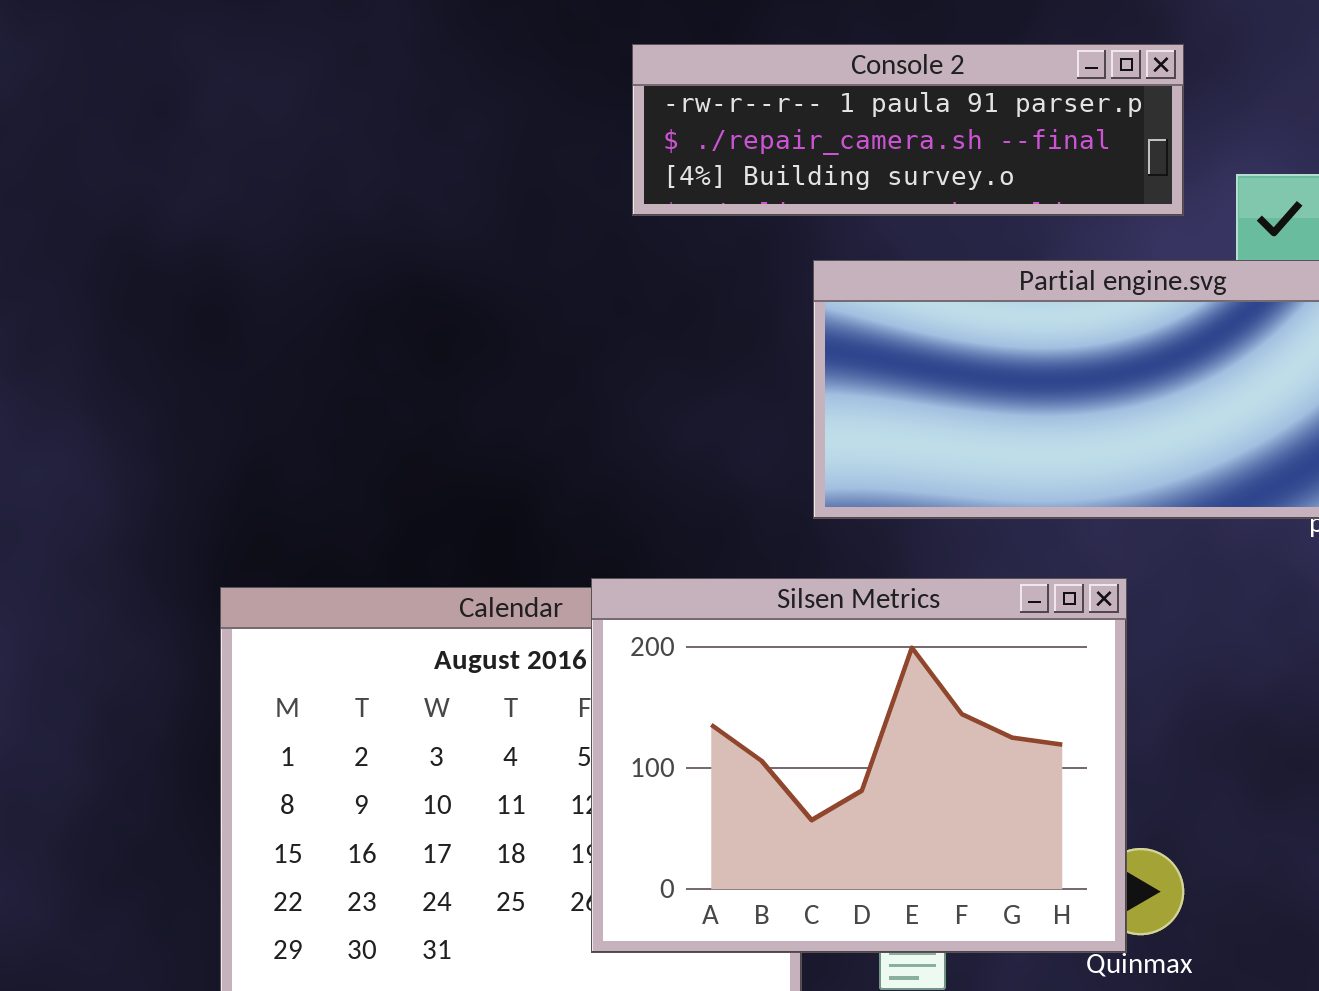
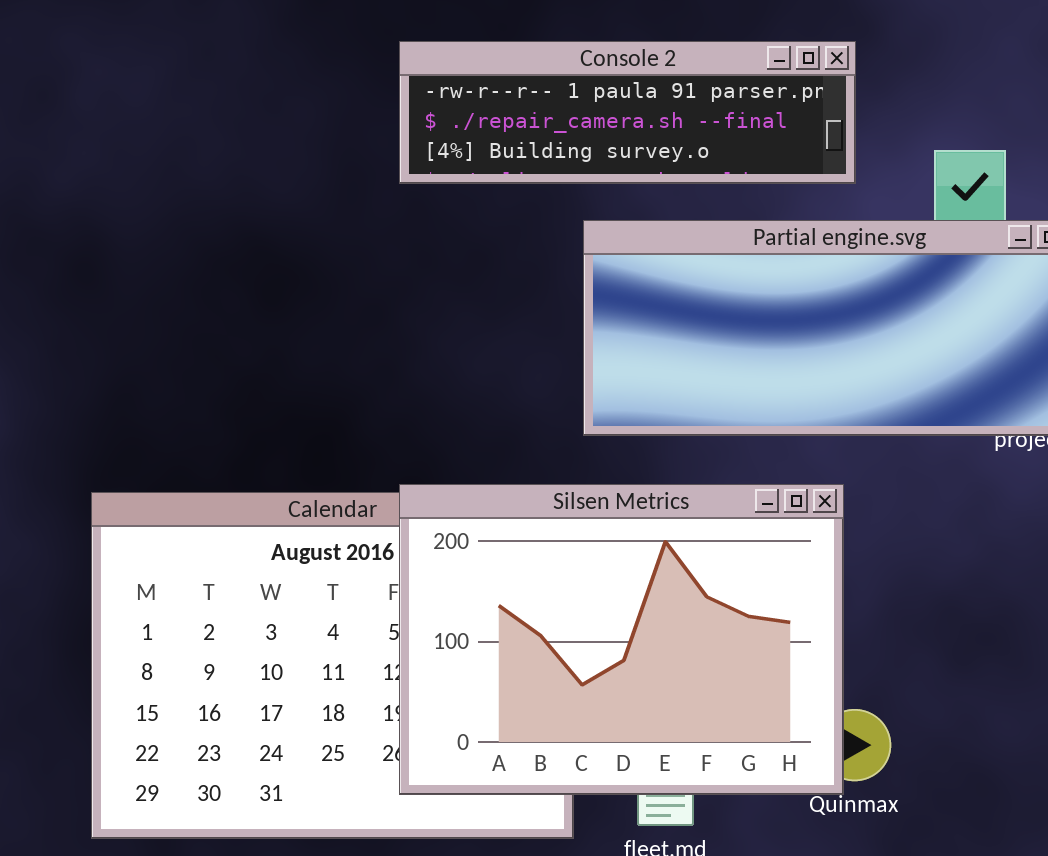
Console 2: [632,44,1184,216] -> [399,41,856,184], moved

